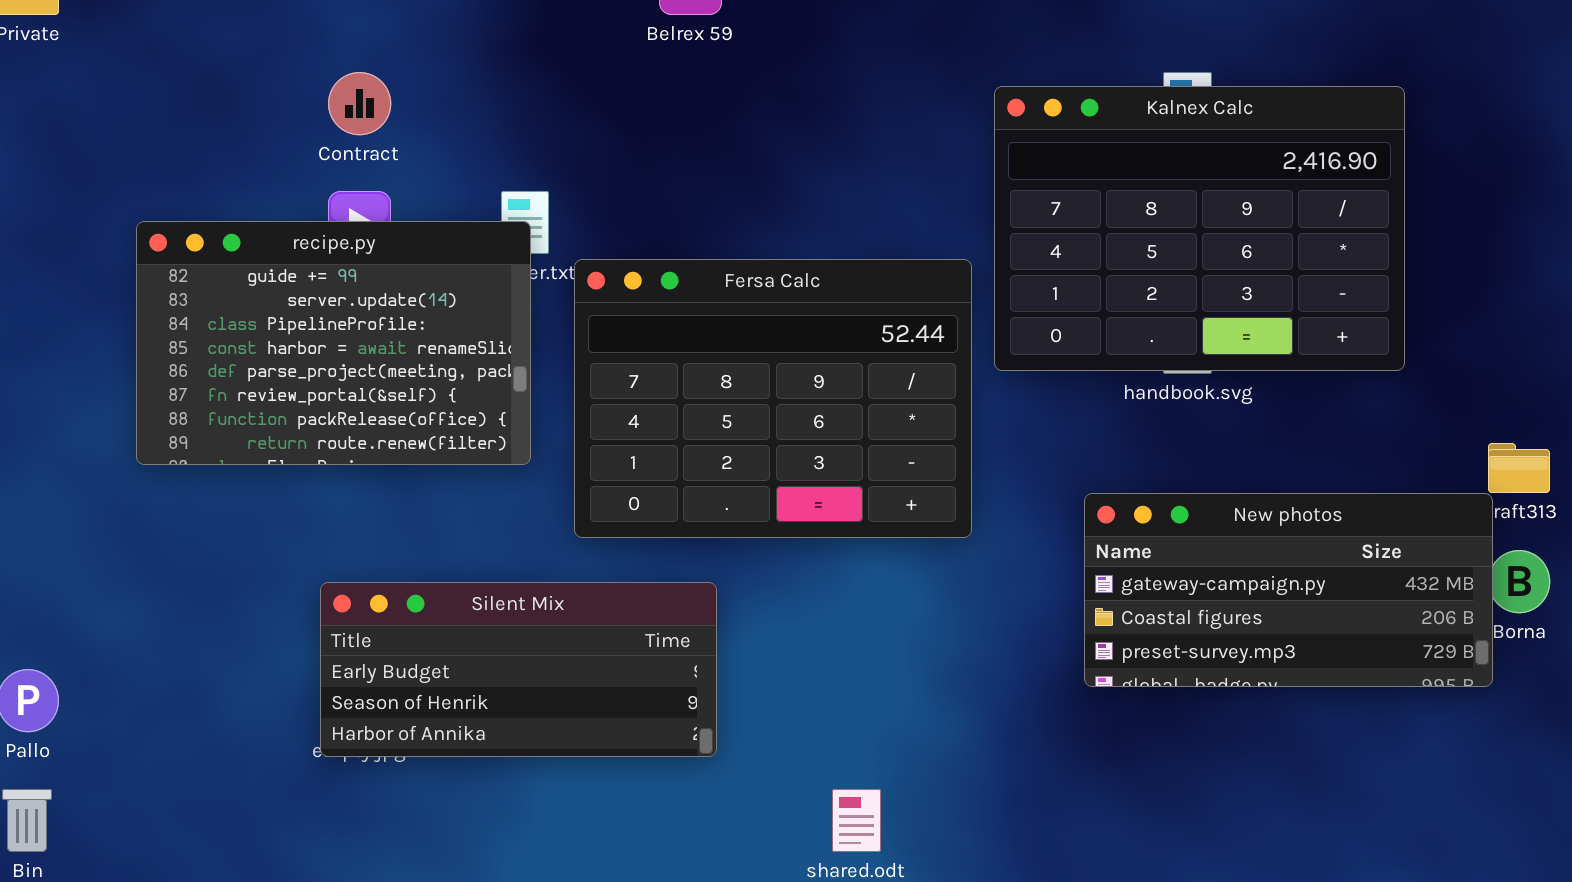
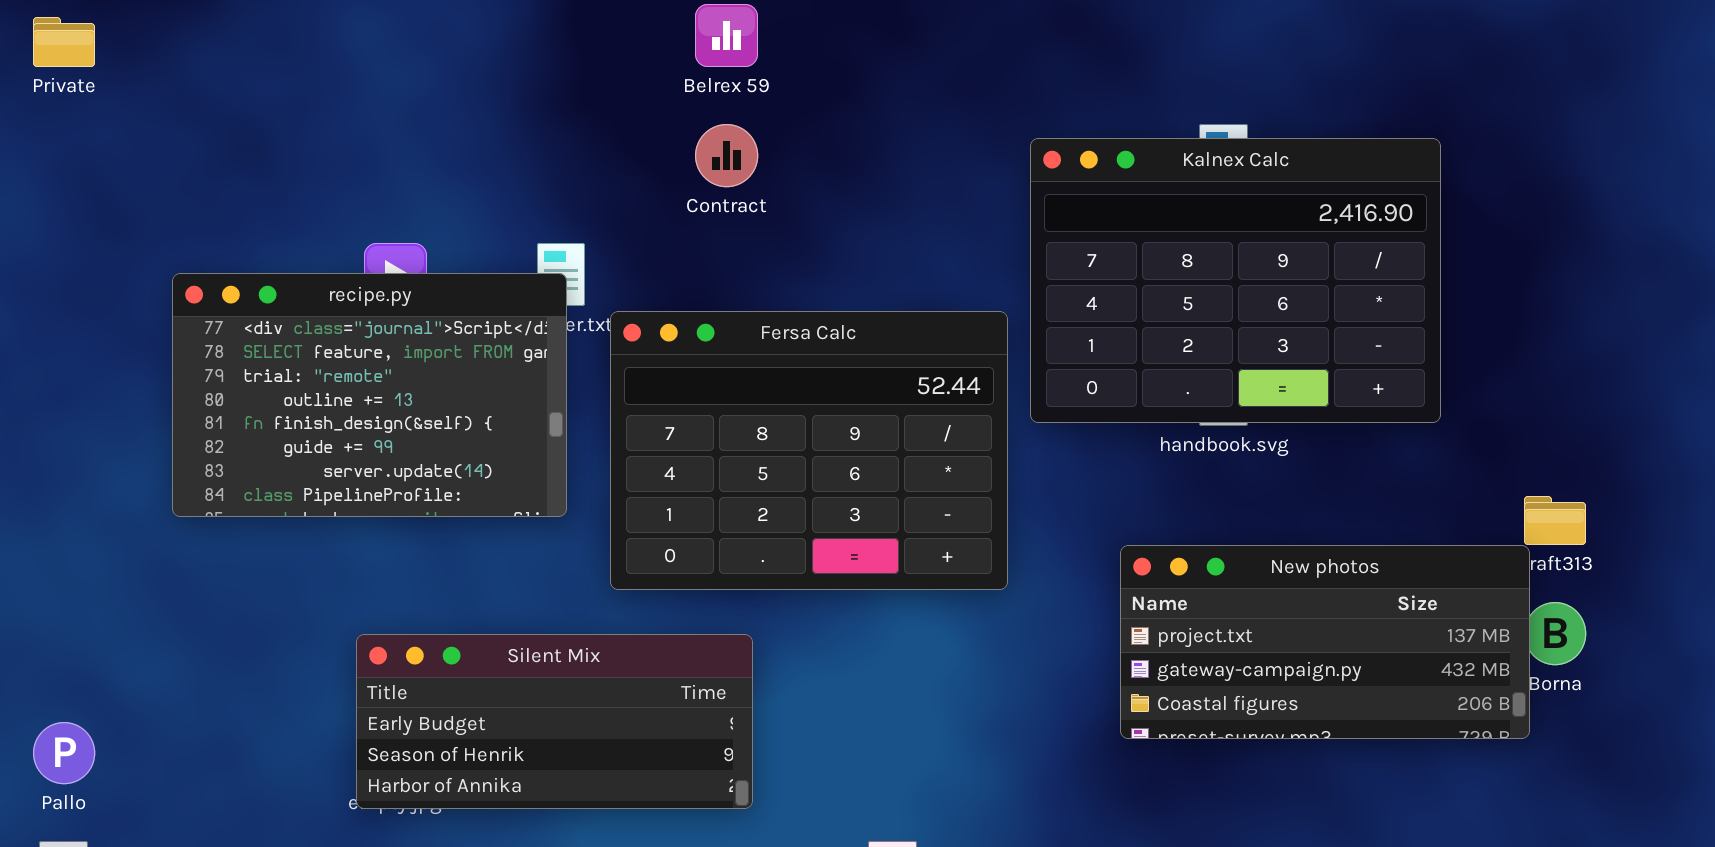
Contract: [328,72,391,135] -> [695,124,758,187], moved
recipe.py: [136,221,531,465] -> [172,273,567,517], scrolled up 5 rows
New photos: [1084,493,1493,687] -> [1120,545,1530,739], scrolled up 1 row

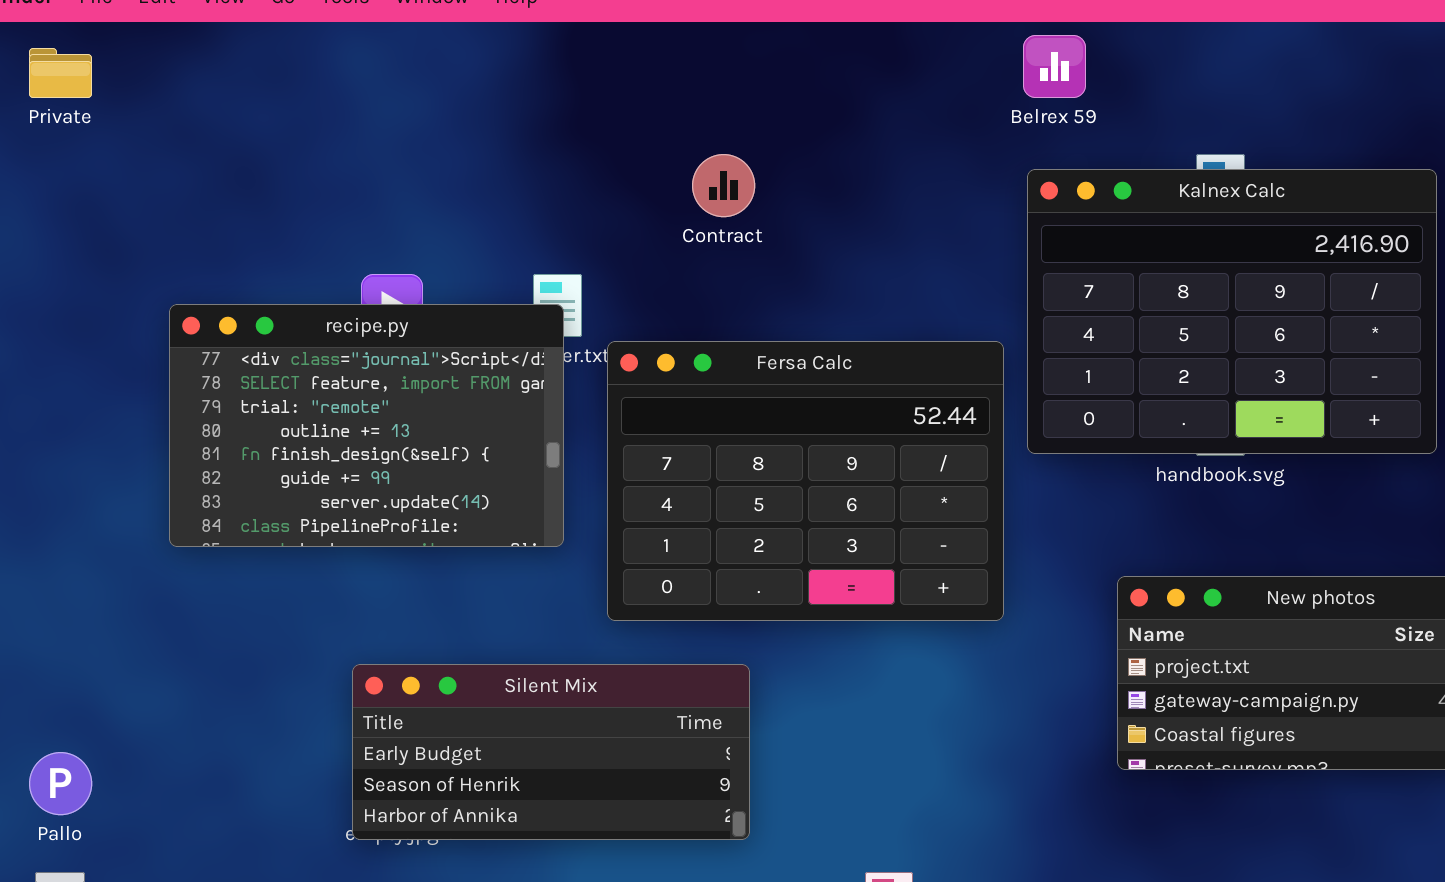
Belrex 59: [695,4,758,67] -> [1023,35,1086,98], moved

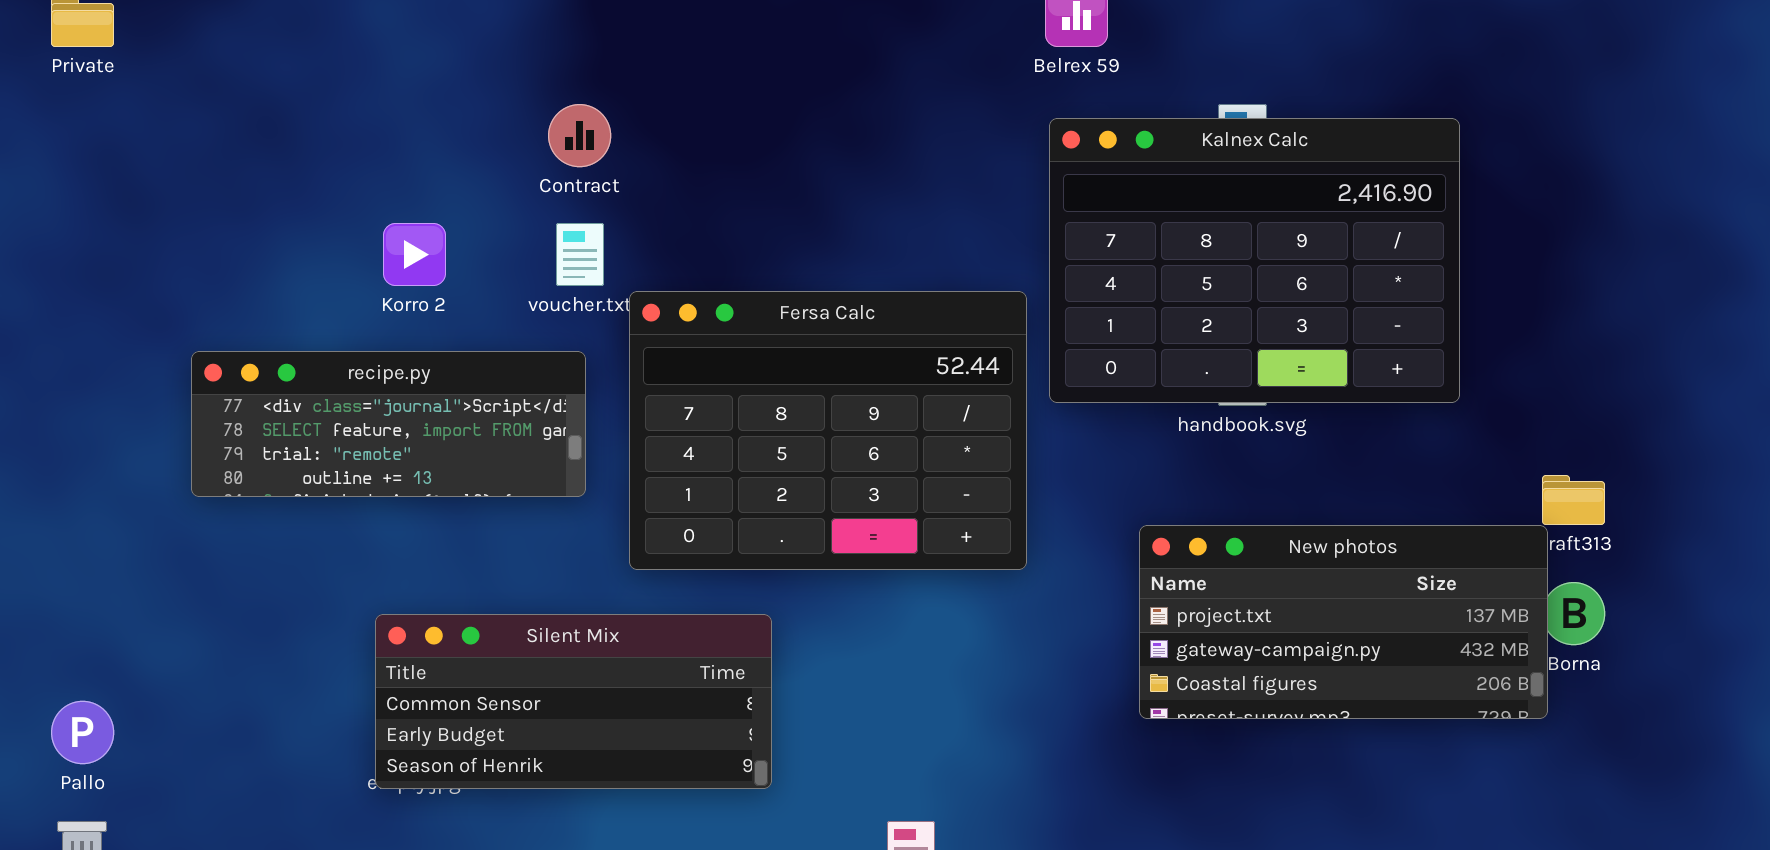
Contract: [692,154,755,217] -> [548,104,611,167], moved
recipe.py: [169,304,564,547] -> [191,351,586,497], resized
Silent Mix: [352,664,750,840] -> [375,614,772,789], scrolled up 1 row

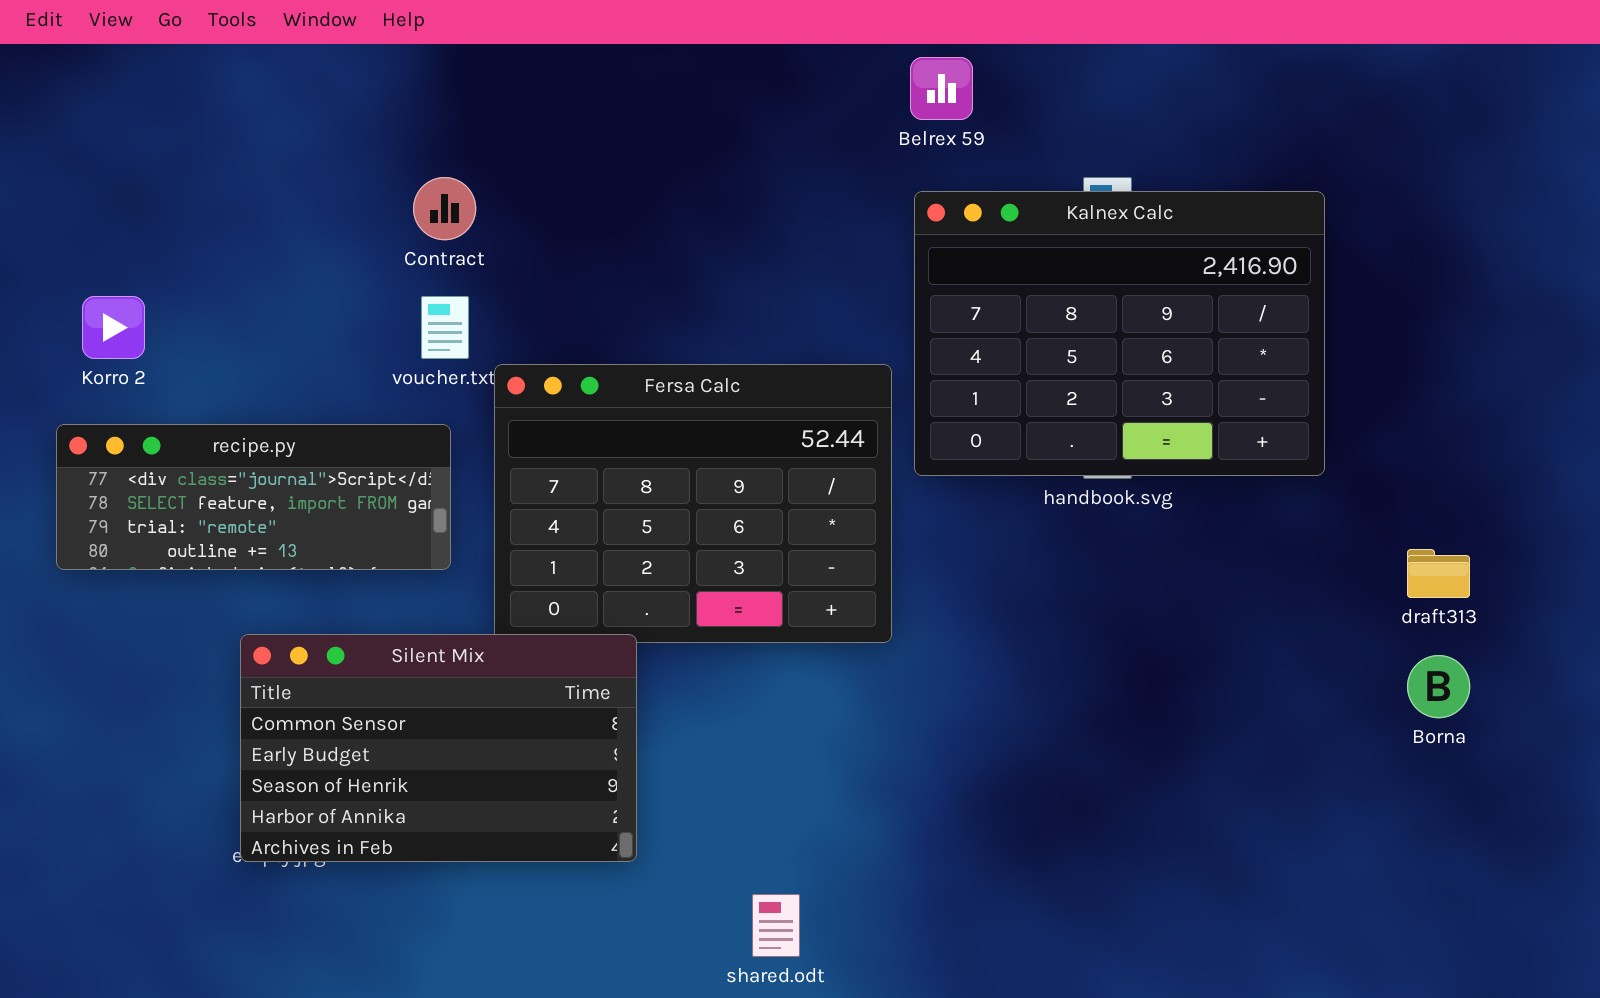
Korro 2: [383,223,446,286] -> [82,296,145,359], moved
New photos: [1139,525,1548,719] -> none, closed
Silent Mix: [375,614,772,789] -> [240,634,637,862], resized

